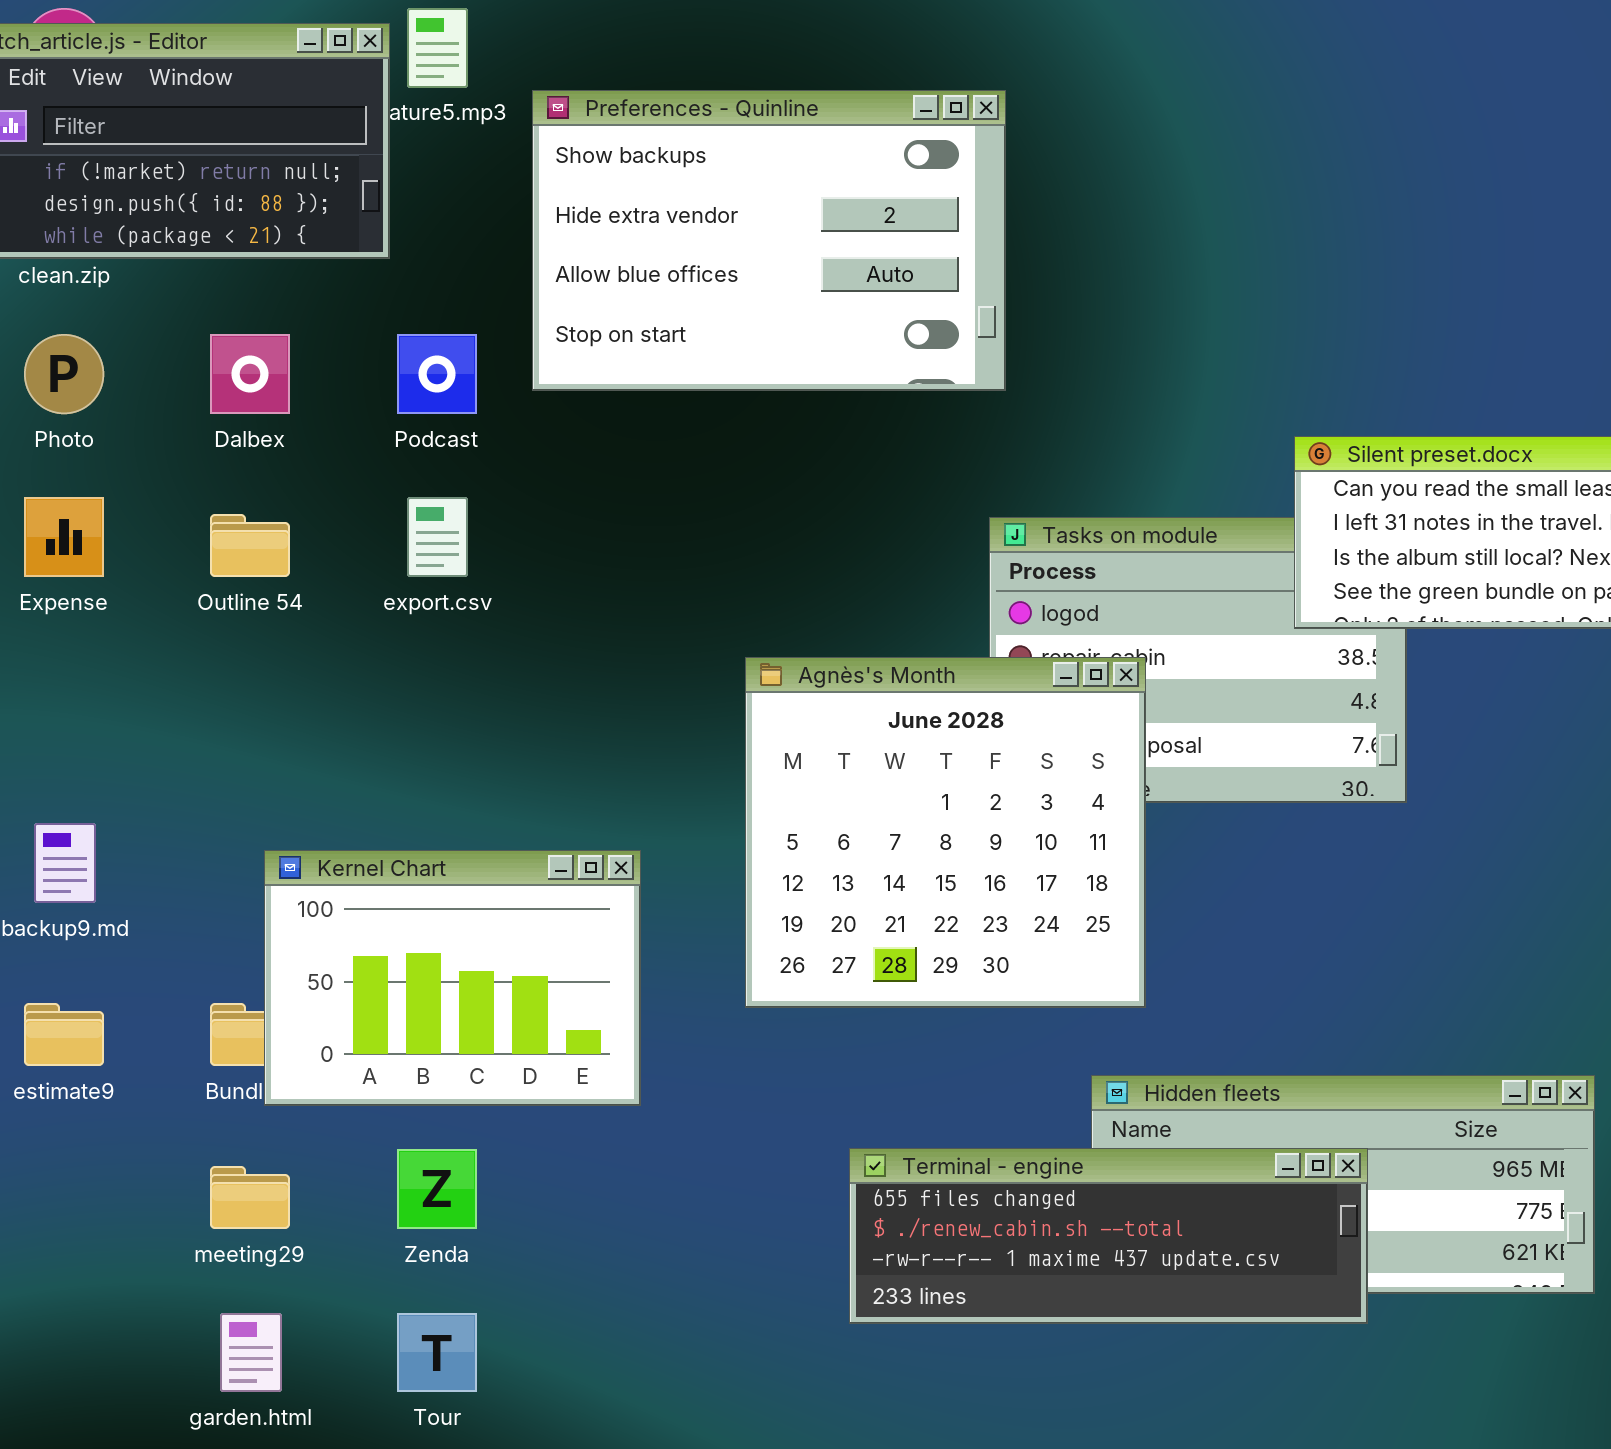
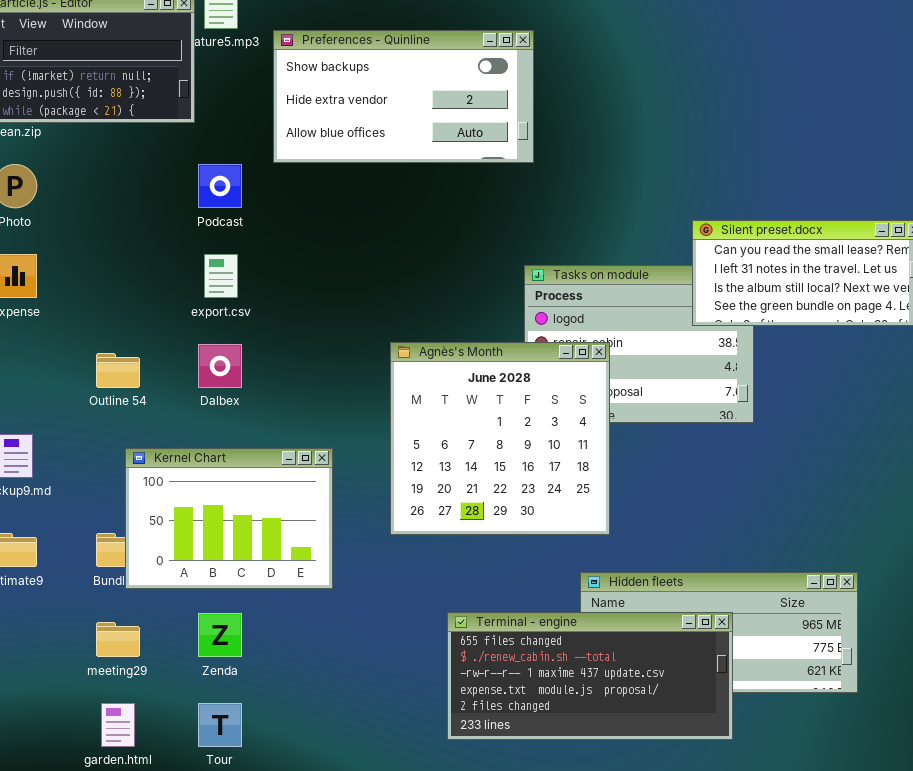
Preferences - Quinline: [532,90,1006,391] -> [273,30,534,163], resized
Dalbex: [210,334,290,414] -> [198,344,242,388], moved
Outline 54: [210,514,290,577] -> [96,353,140,388], moved
Terminal - engine: [849,1148,1368,1324] -> [447,612,733,740], resized

